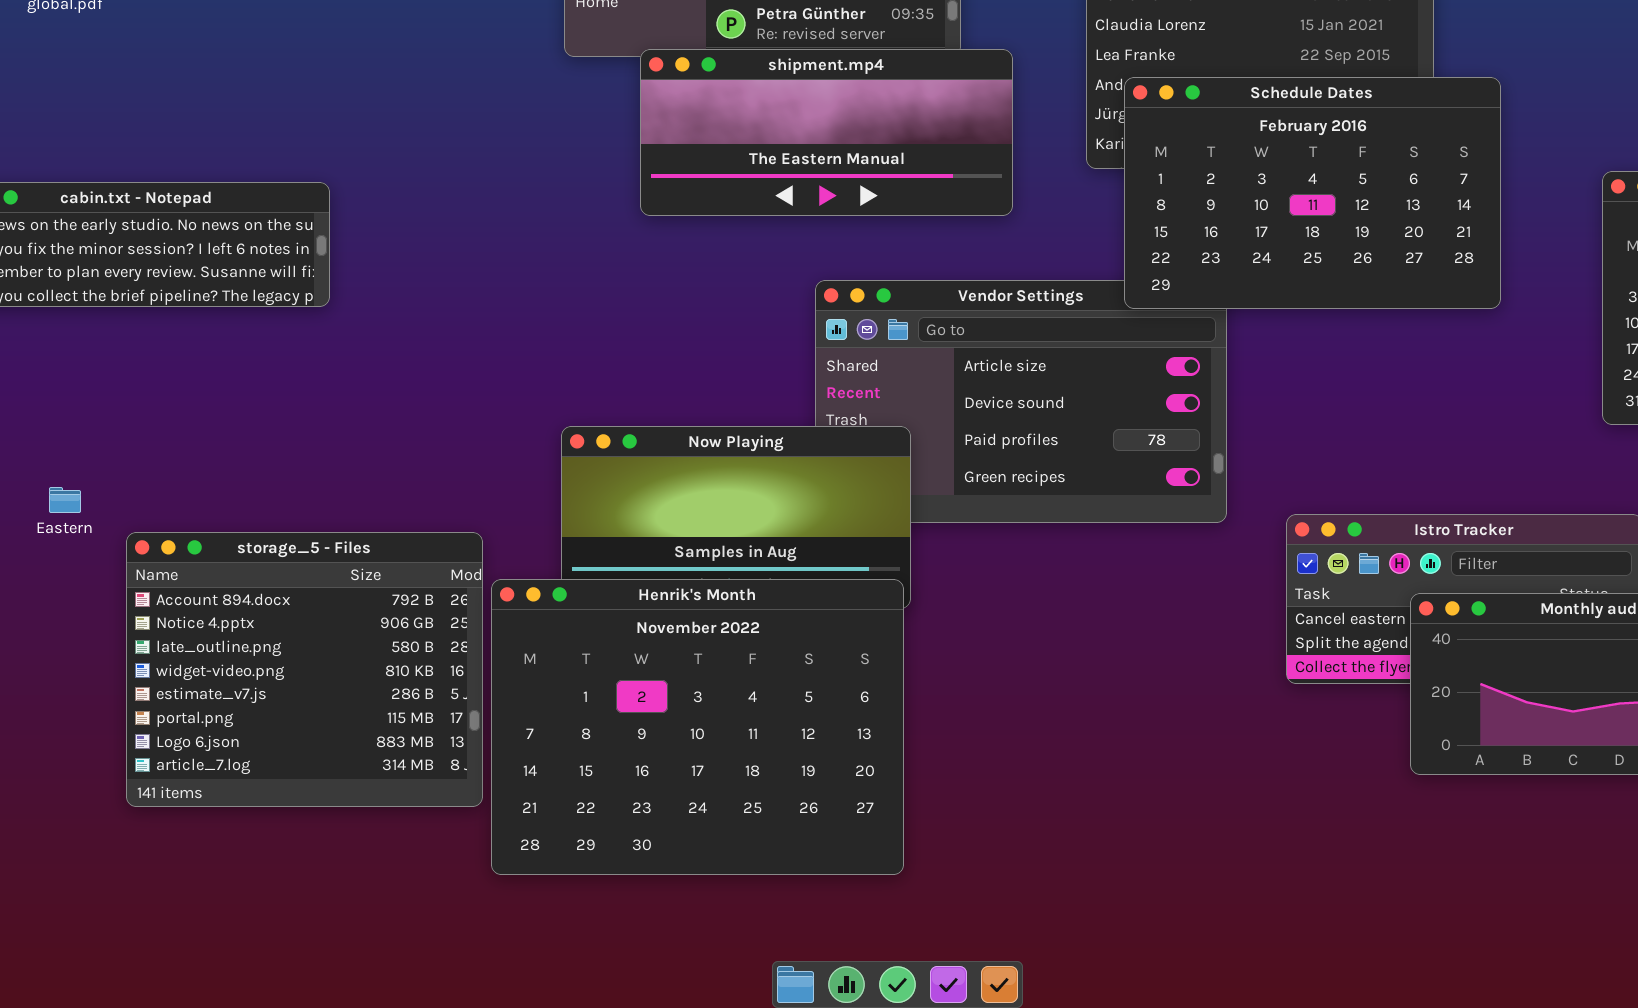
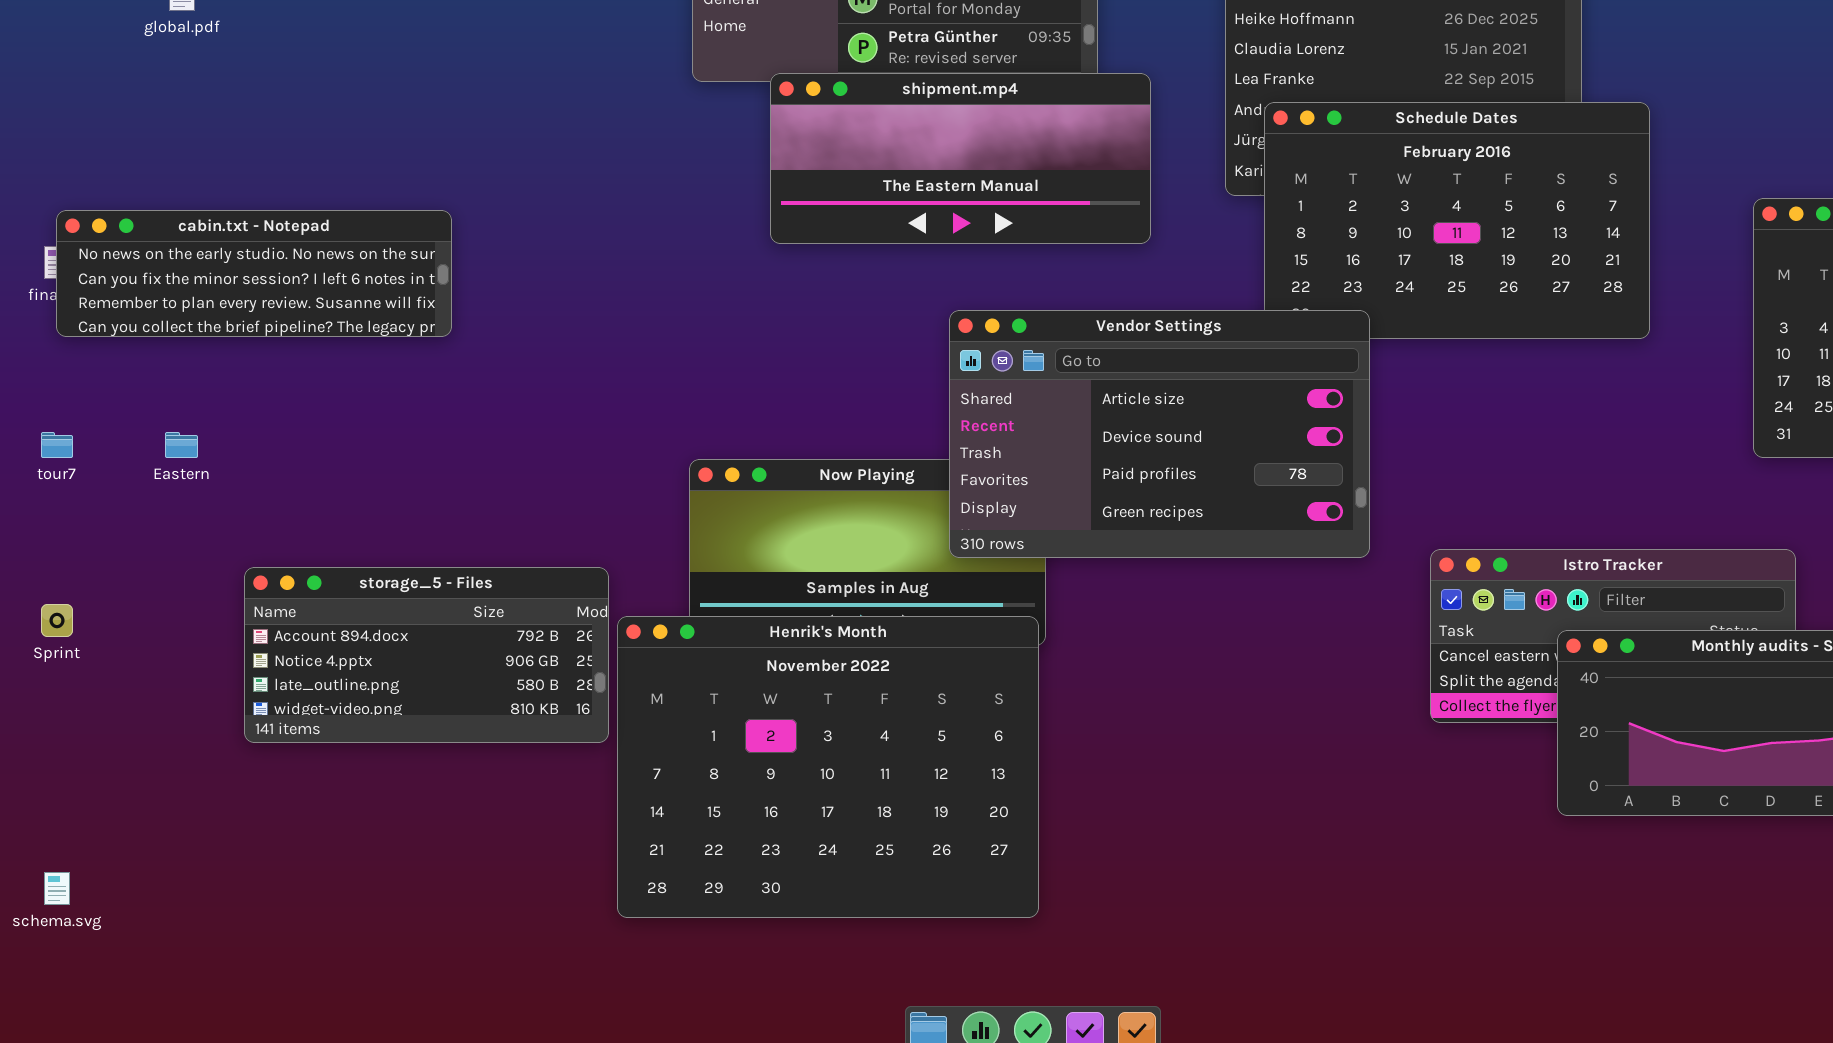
Vendor Settings: [815,280,1227,523] -> [949,310,1370,558], raised
Eastern: [49,487,81,513] -> [165,432,198,458], moved
storage_5 - Files: [126,532,483,807] -> [244,567,609,743], resized

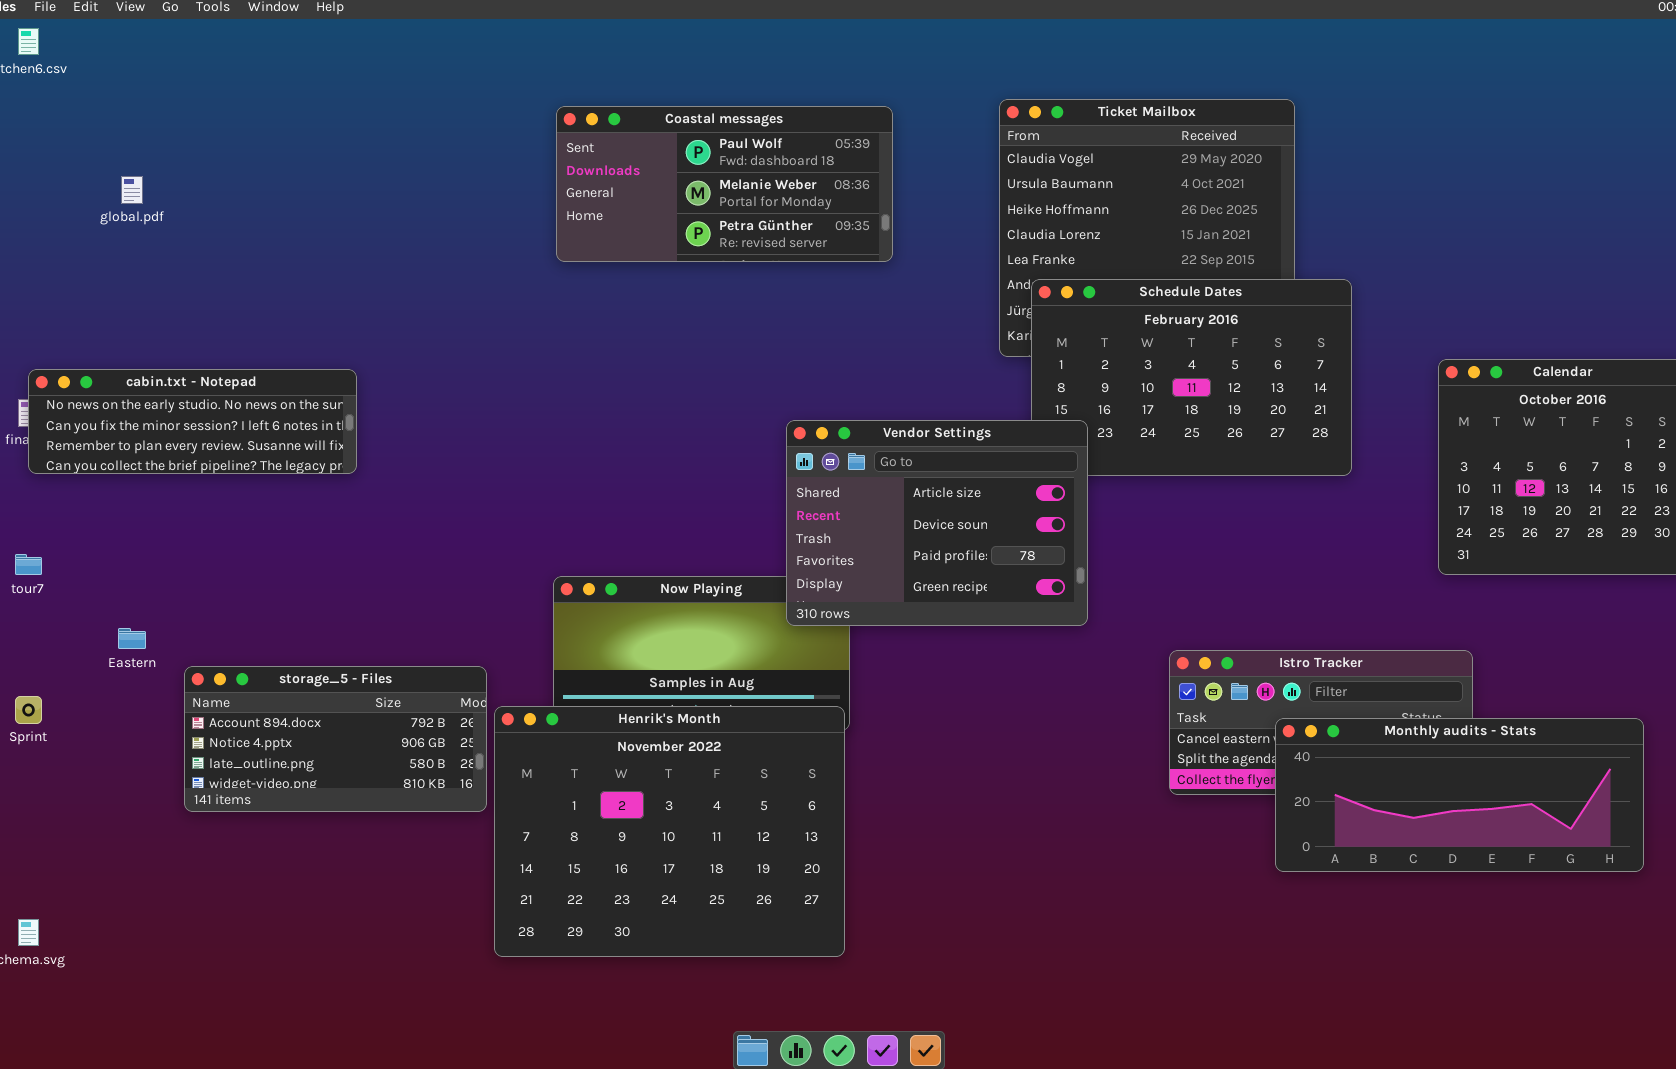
shipment.mp4: [770,73,1151,244] -> none, closed
Vendor Settings: [949,310,1370,558] -> [786,420,1088,626], moved, resized
Eastern: [165,432,198,458] -> [118,628,146,649], moved

